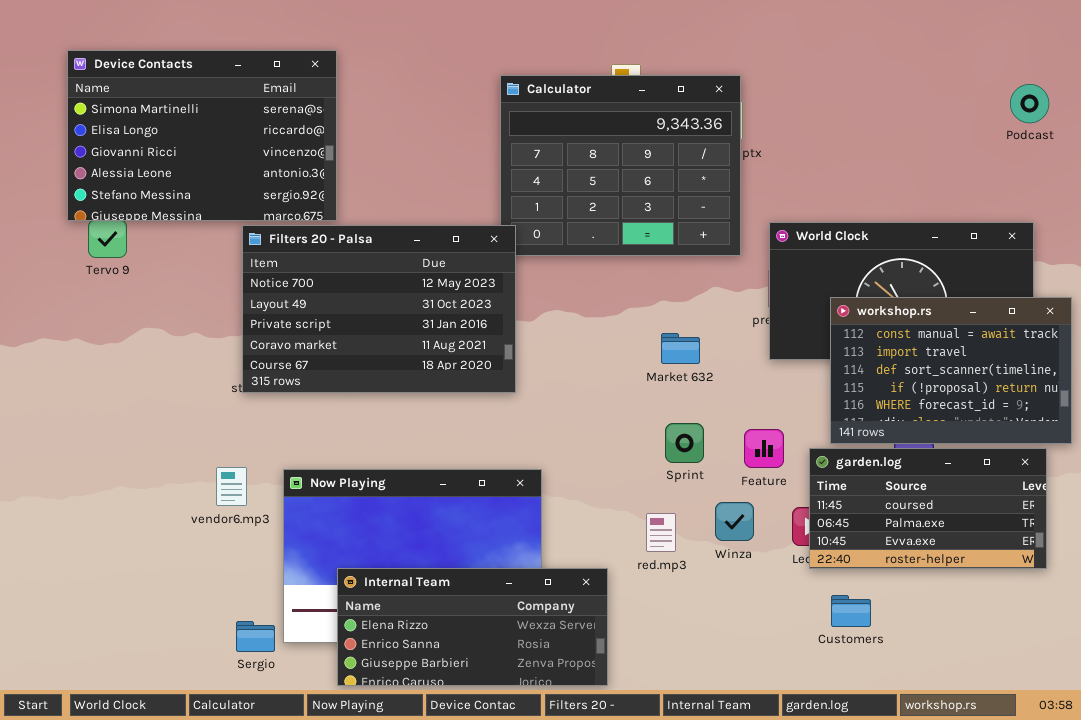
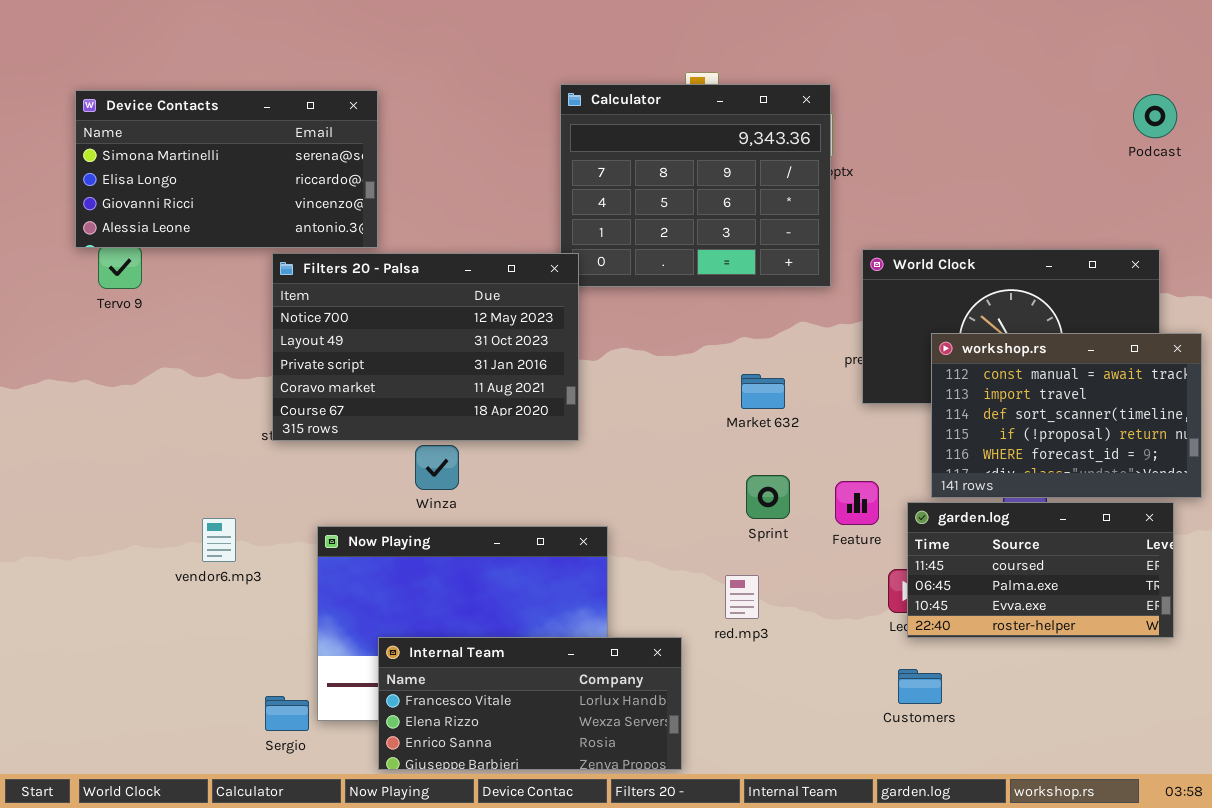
Device Contacts: [67,50,337,221] -> [75,90,378,248], resized
vendor6.mp3: [216,467,247,506] -> [202,518,236,562], moved
Winza: [715,502,754,541] -> [415,445,459,490], moved
Internal Team: [337,568,608,686] -> [378,637,682,770], scrolled up 1 row
Customers: [831,595,871,627] -> [898,669,942,704], moved

